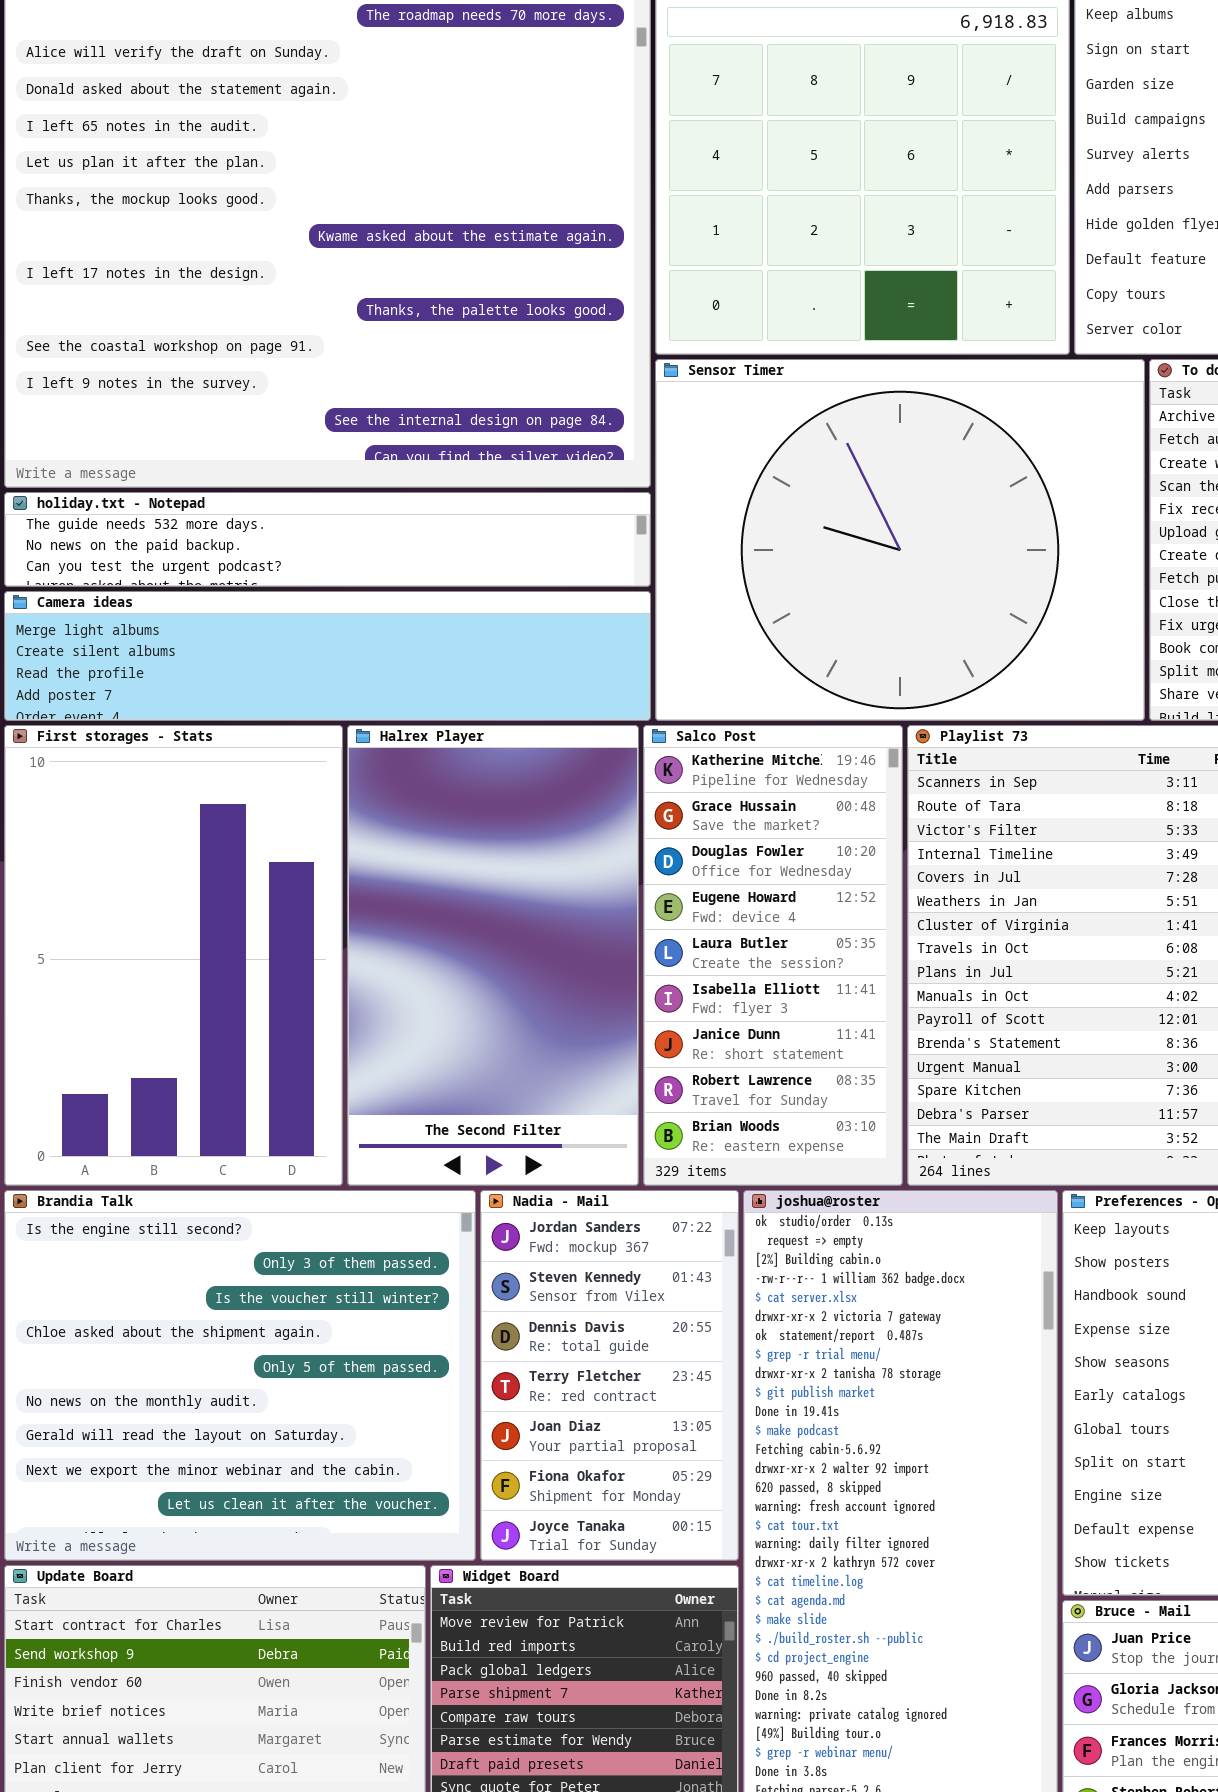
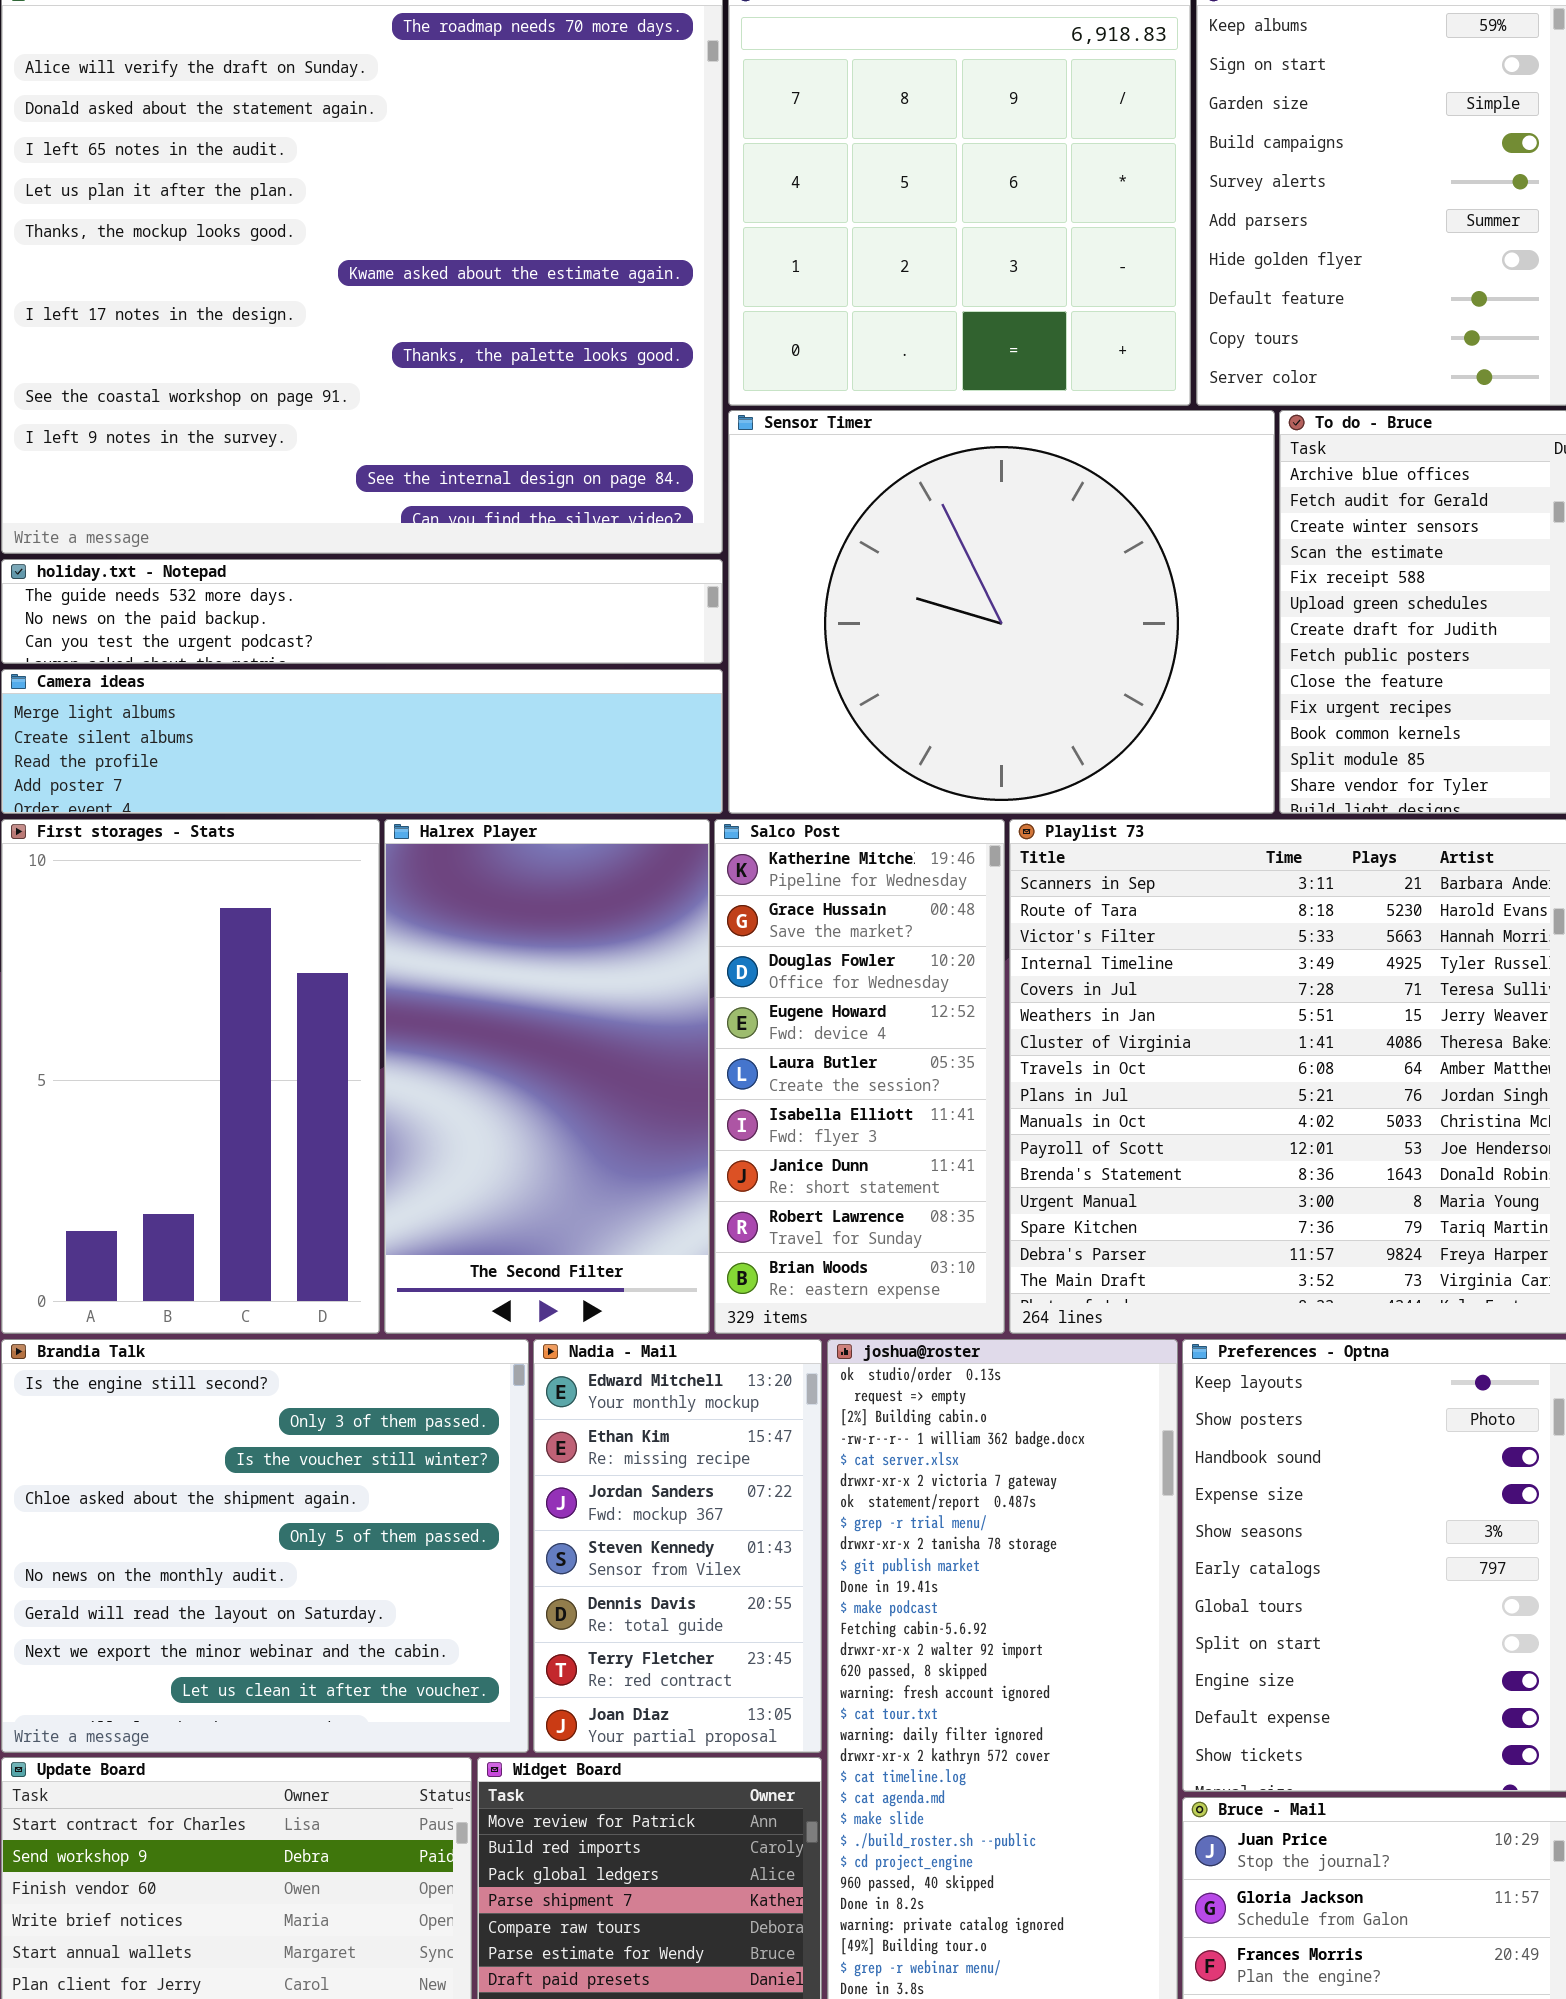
Nadia - Mail: [480,1190,739,1561] -> [533,1339,822,1753], scrolled up 2 rows

